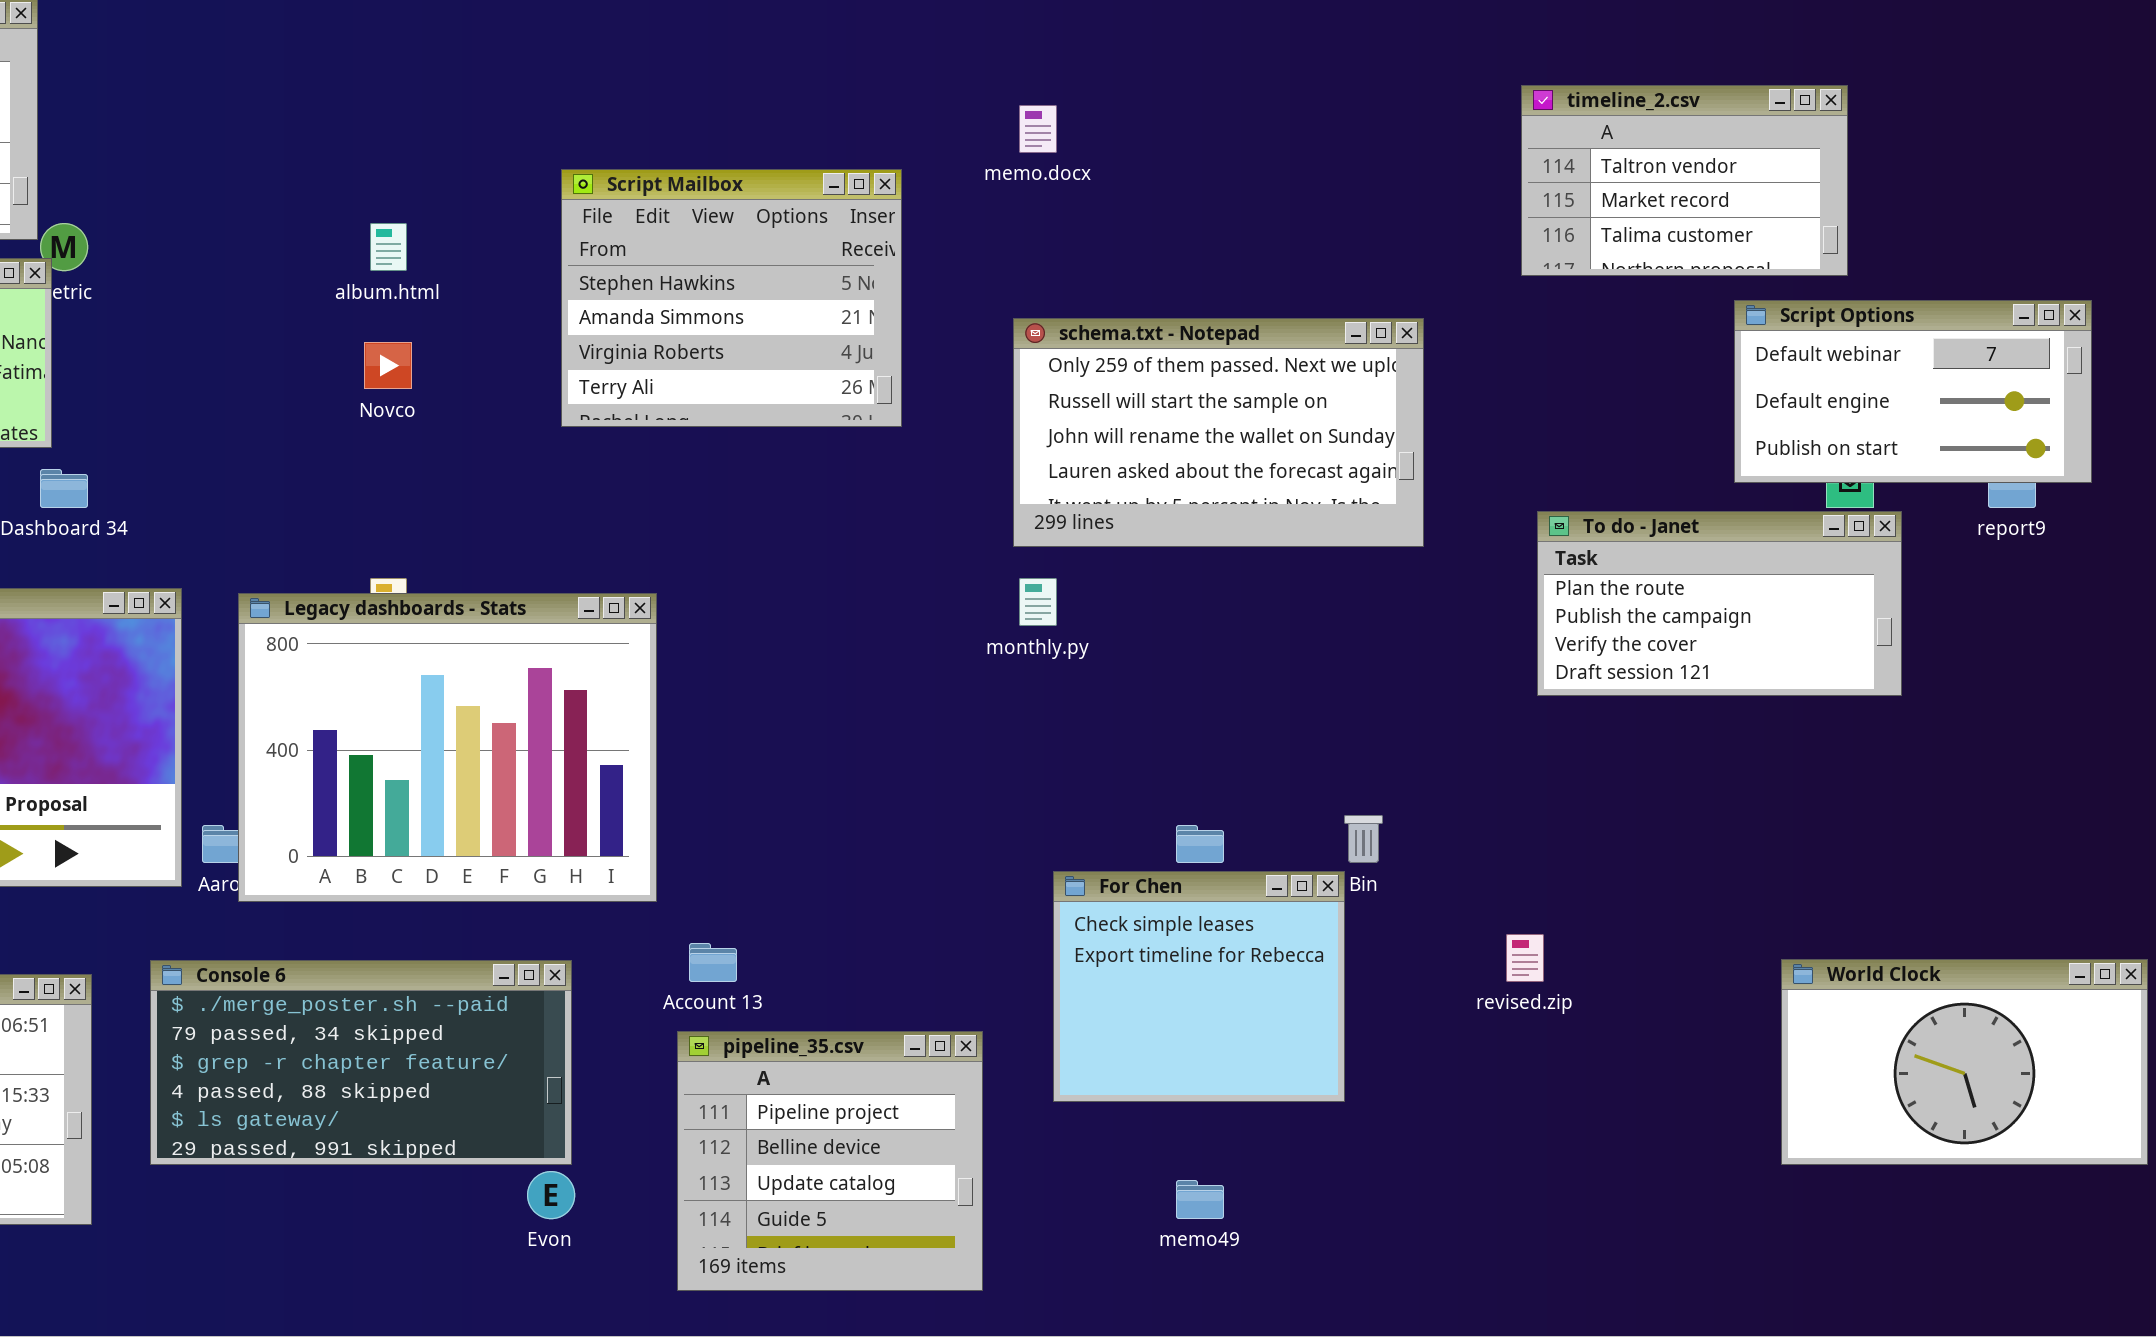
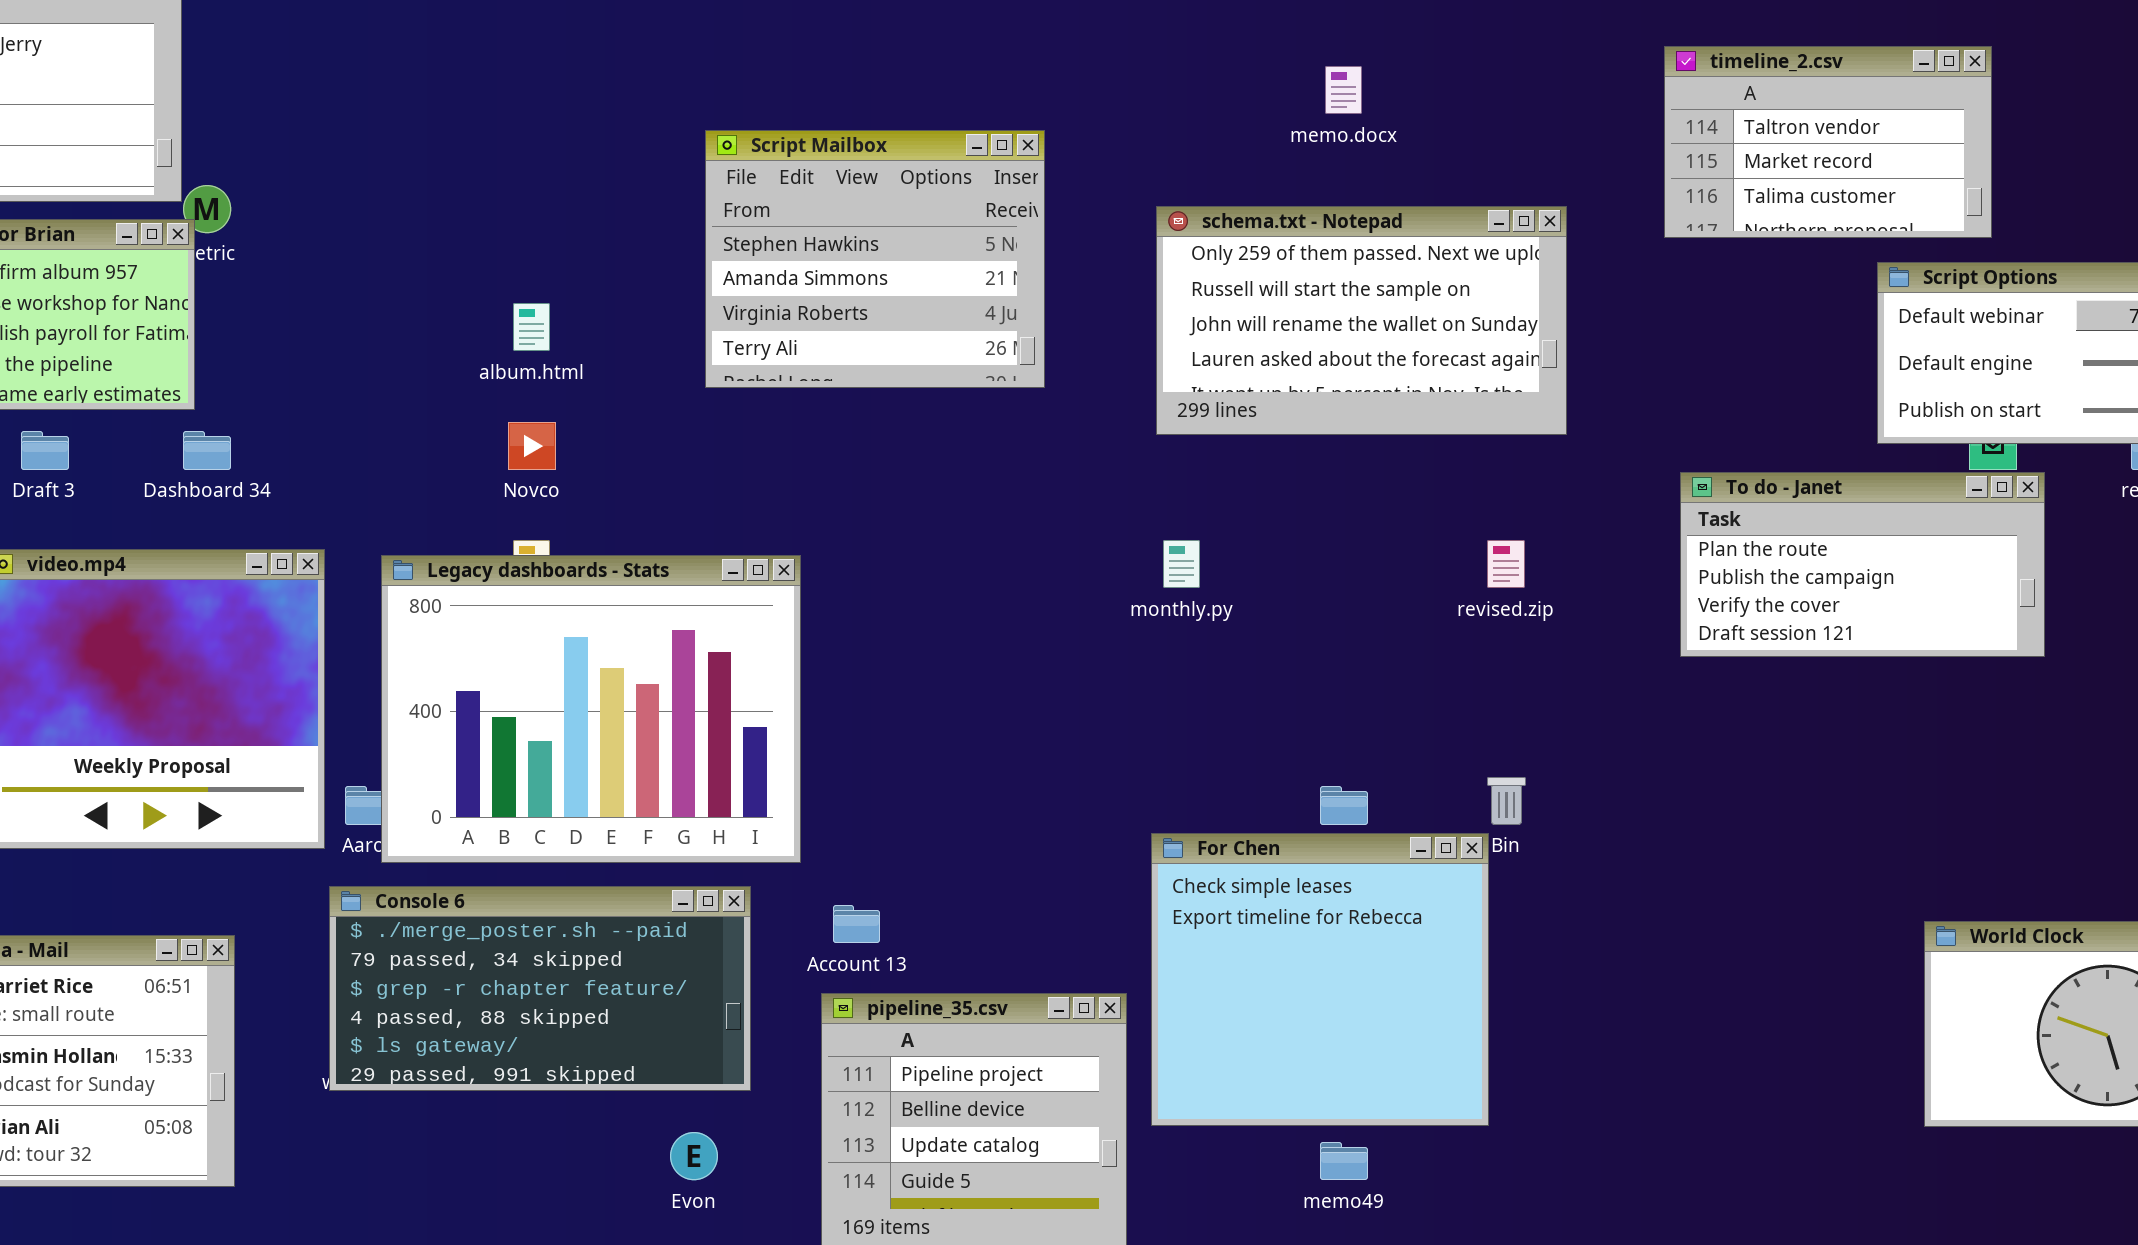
memo.docx: [1019,105,1057,153] -> [1325,66,1362,114], moved
album.html: [370,223,407,271] -> [513,303,550,351], moved
schema.txt - Notepad: [1013,318,1424,547] -> [1156,206,1567,435], moved
Novco: [364,342,412,389] -> [508,422,556,470], moved
For Chen: [1053,871,1345,1102] -> [1151,833,1489,1126], resized
revised.zip: [1506,934,1544,982] -> [1487,540,1525,588], moved
Console 6: [150,960,572,1165] -> [329,886,751,1091], moved

